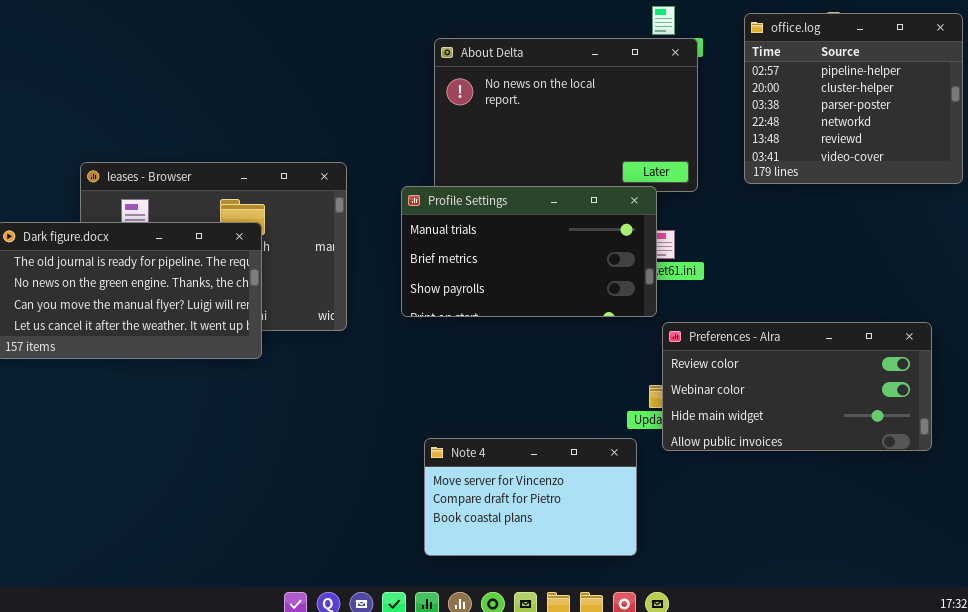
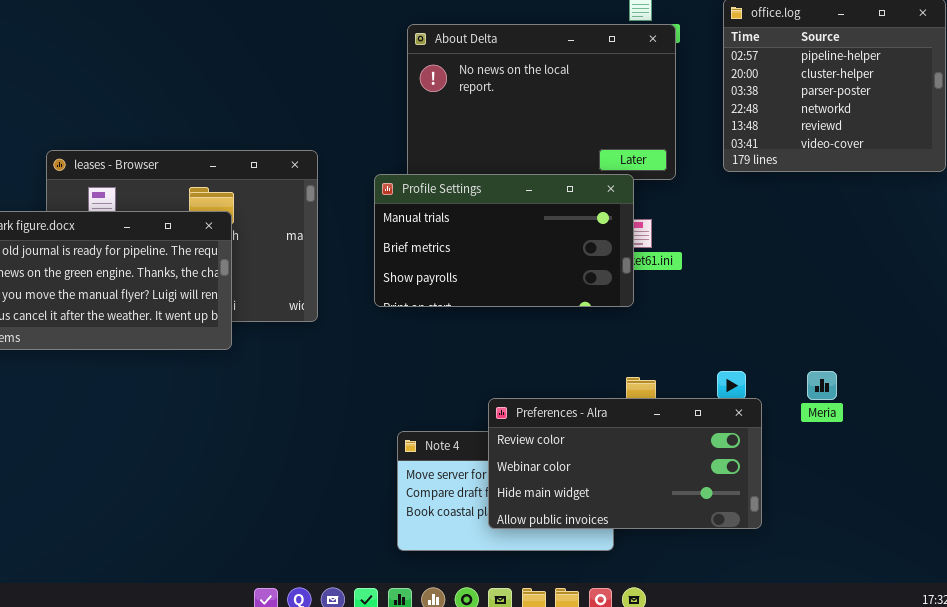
Preferences - Alra: [662,322,932,451] -> [488,398,762,529], moved

